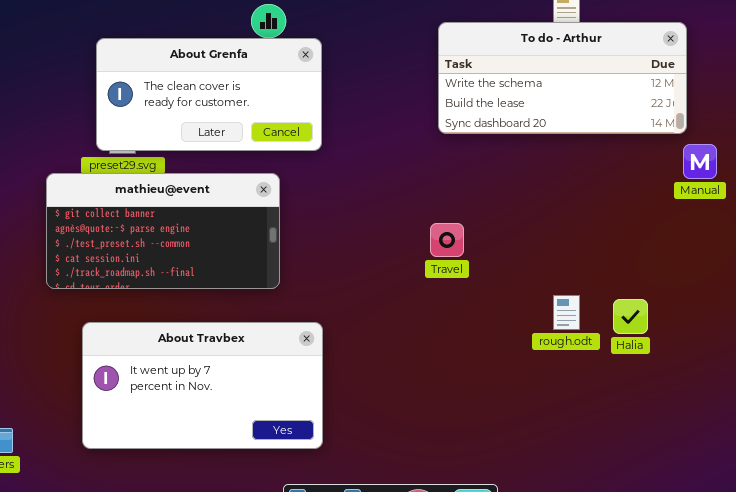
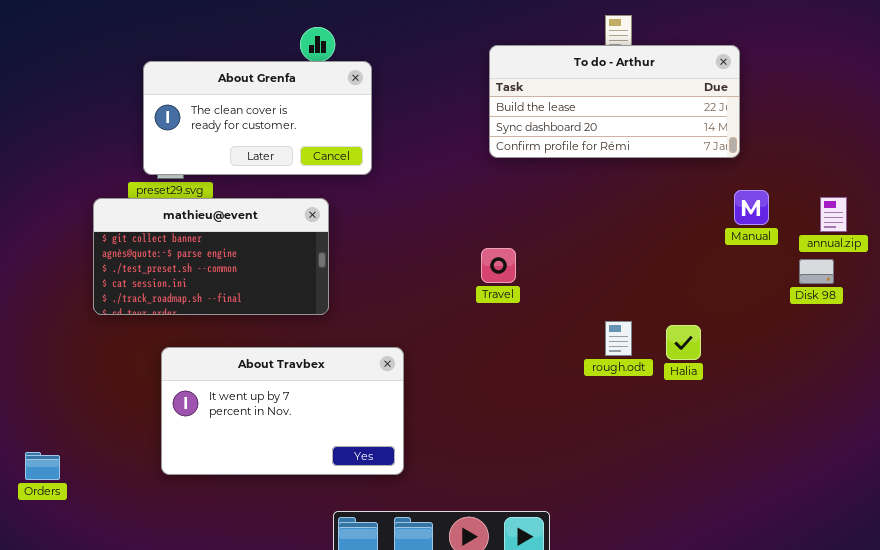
To do - Arthur: [438,22,687,134] -> [489,45,740,158], scrolled down 1 row
Manual: [683,144,717,179] -> [734,190,769,225], moved
About Travbex: [82,322,323,449] -> [161,347,404,475], moved

